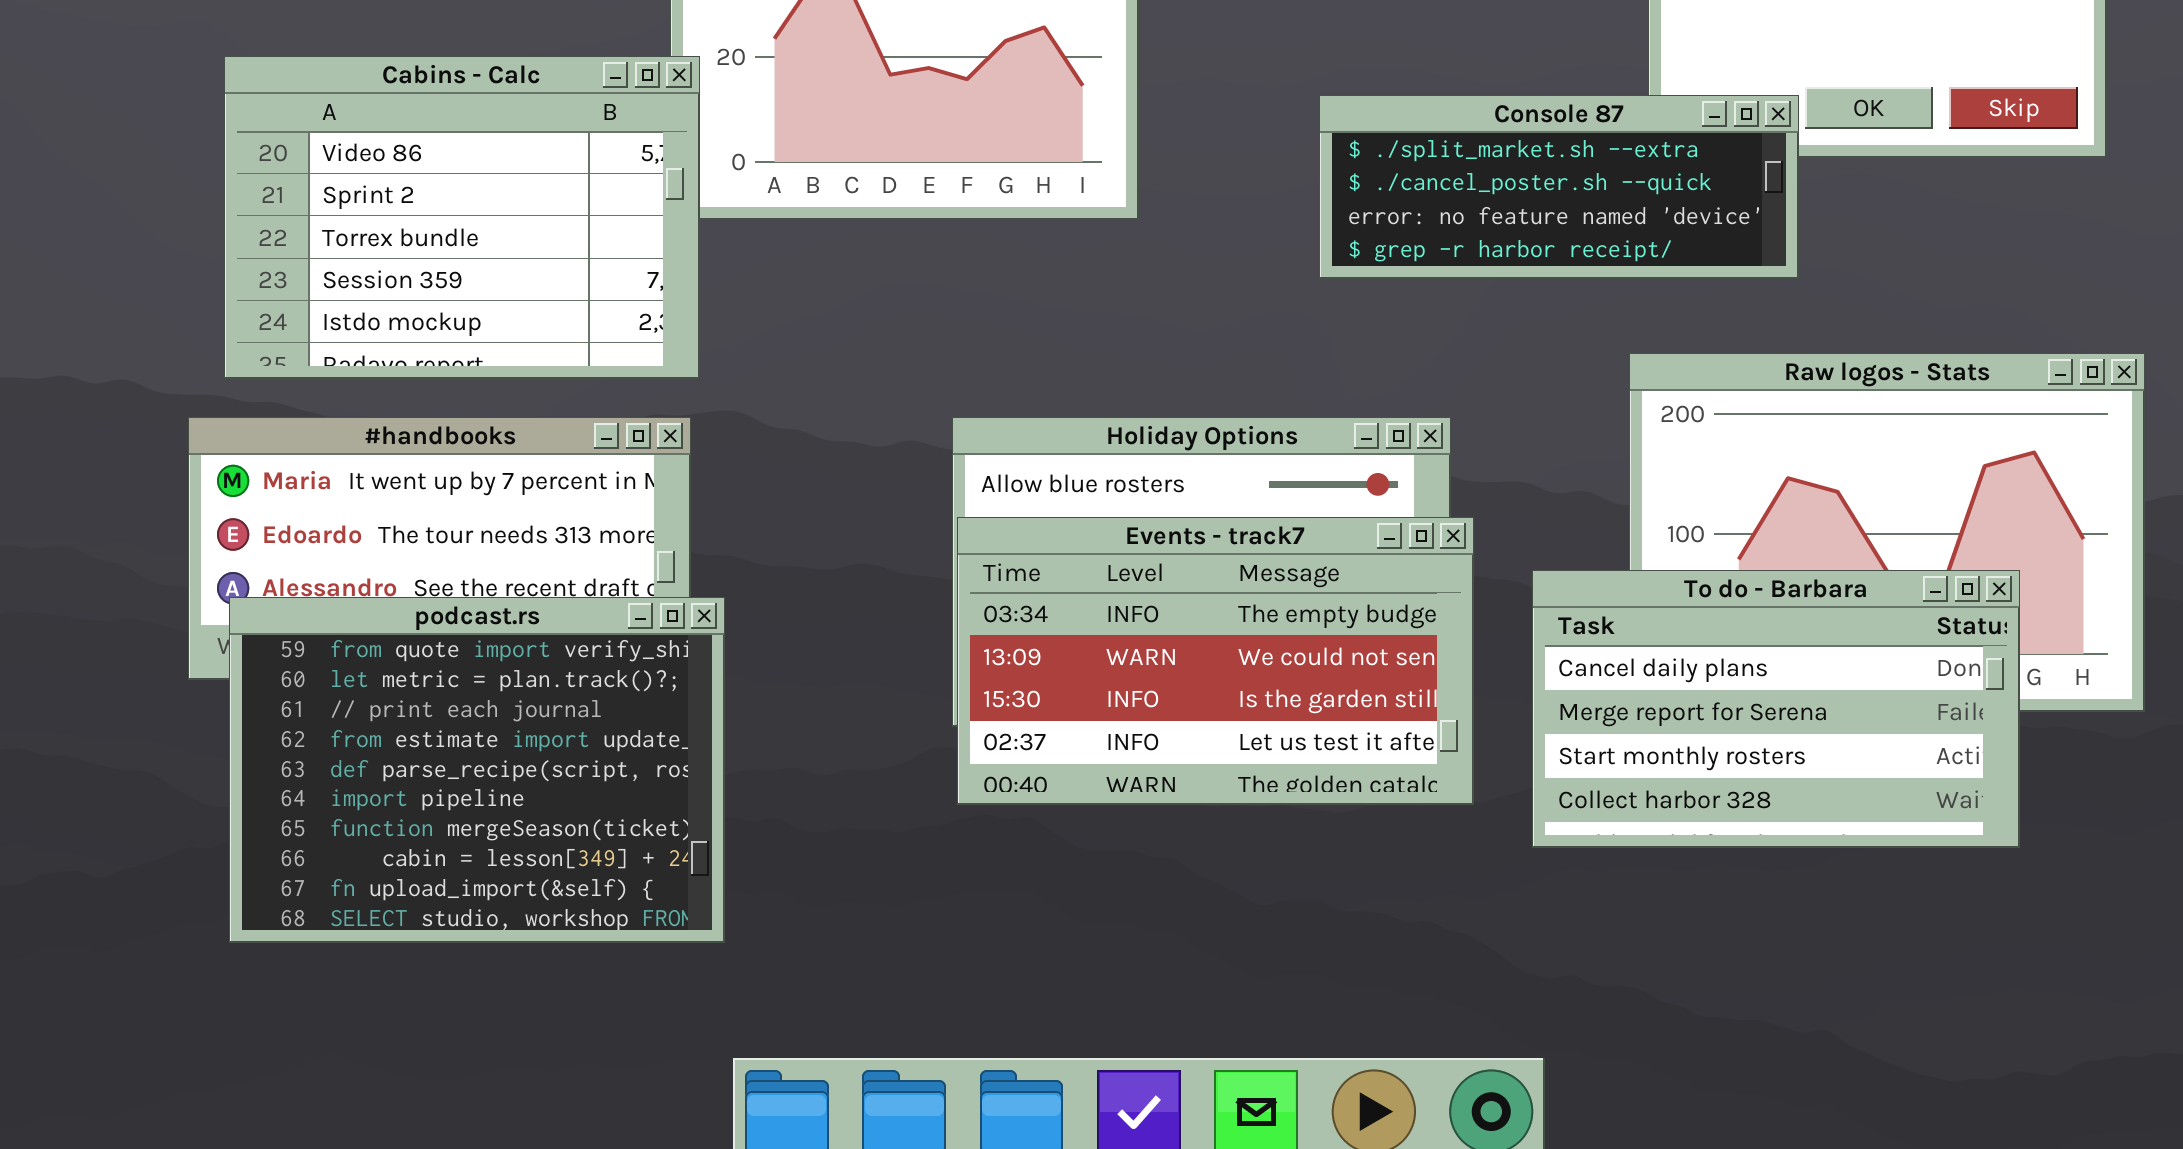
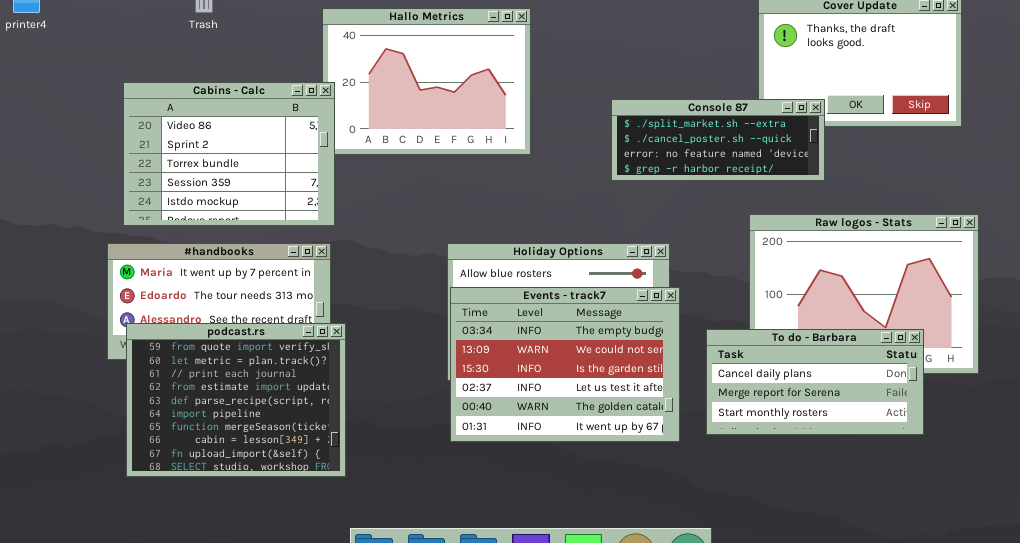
Events - track7: [957,517,1474,805] -> [450,287,680,442], resized
To do - Barbara: [1532,570,2020,848] -> [706,329,924,435], resized

